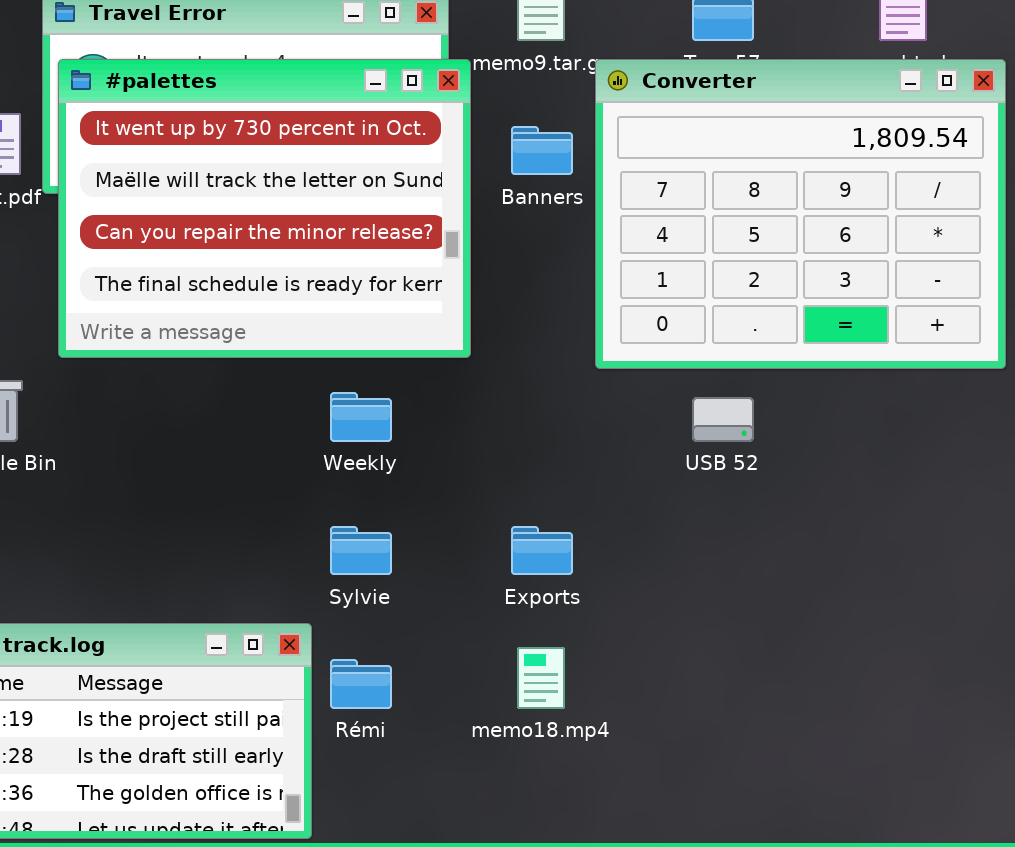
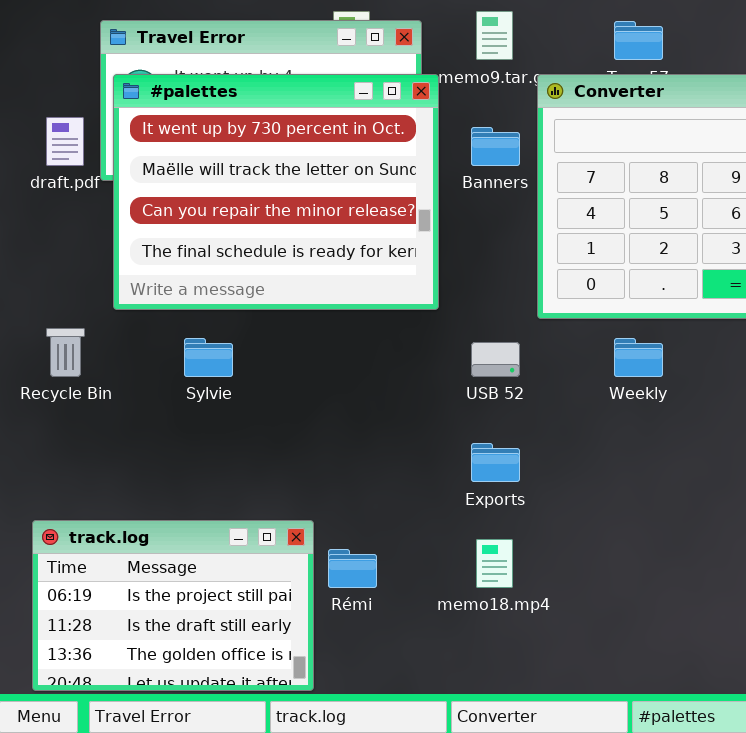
Weekly: [330,392,392,442] -> [614,338,663,377], moved
USB 52: [692,397,754,442] -> [471,342,520,377], moved
Sylvie: [330,526,392,575] -> [184,338,233,377], moved

